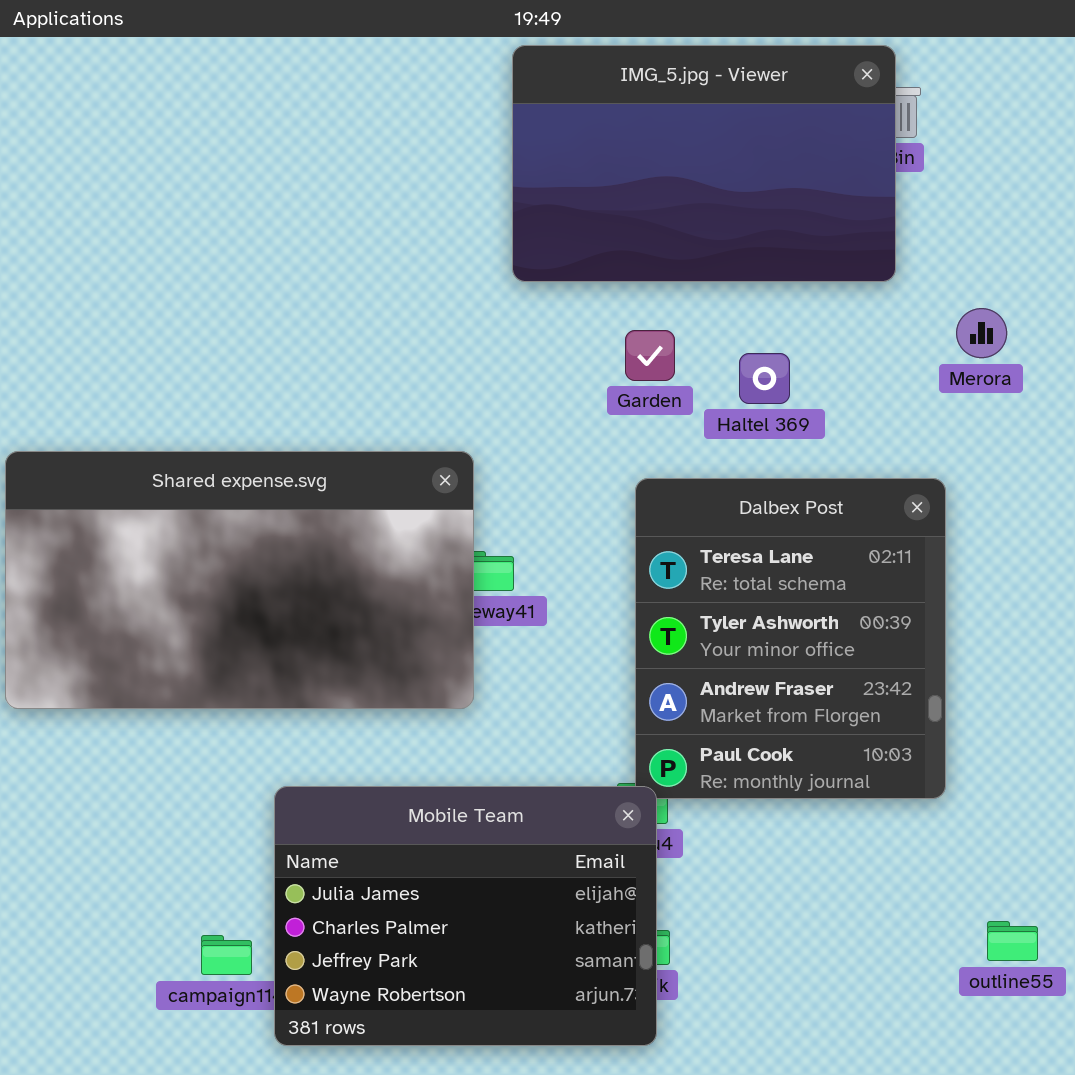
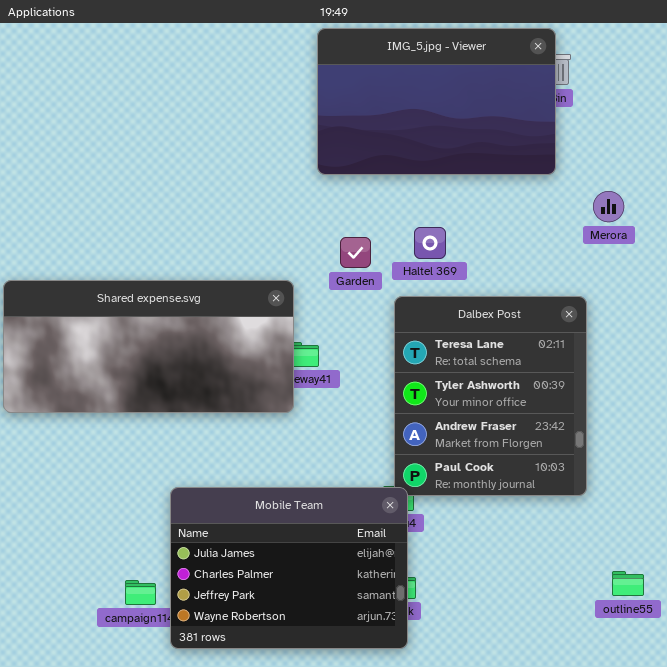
Garden: [625,330,675,381] -> [340,237,371,268], moved
Haltel 369: [739,353,790,404] -> [414,227,446,259], moved
Shared expense.svg: [5,451,474,709] -> [3,280,294,413], resized

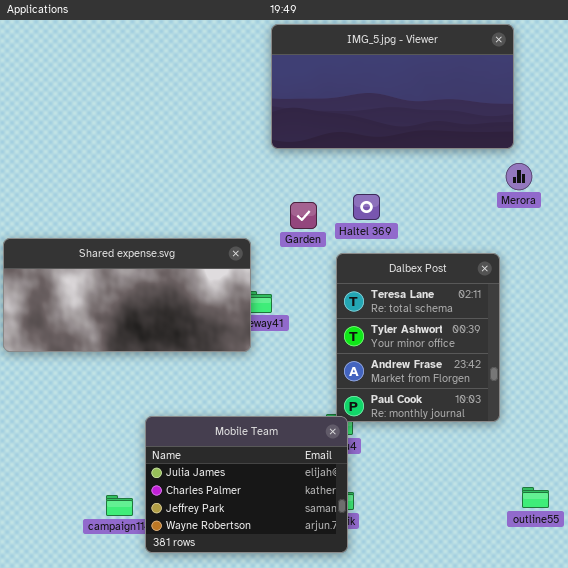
IMG_5.jpg - Viewer: [317,28,556,175] -> [271,24,514,149], resized

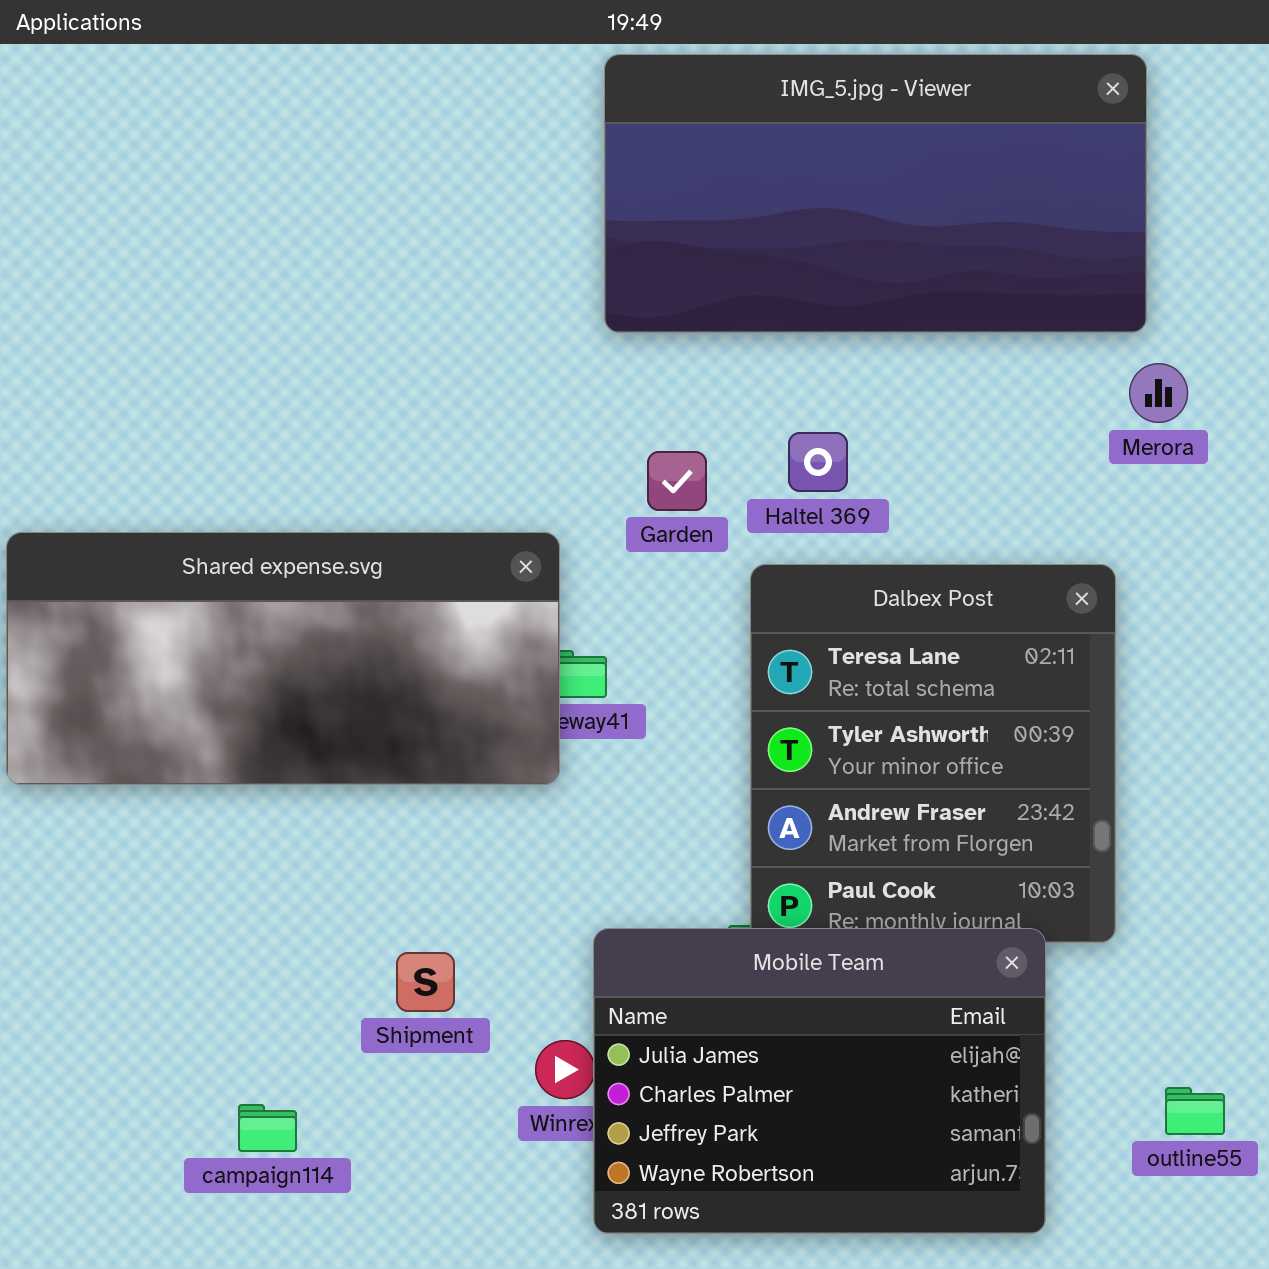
Mobile Team: [145,416,348,553] -> [593,928,1046,1234], moved

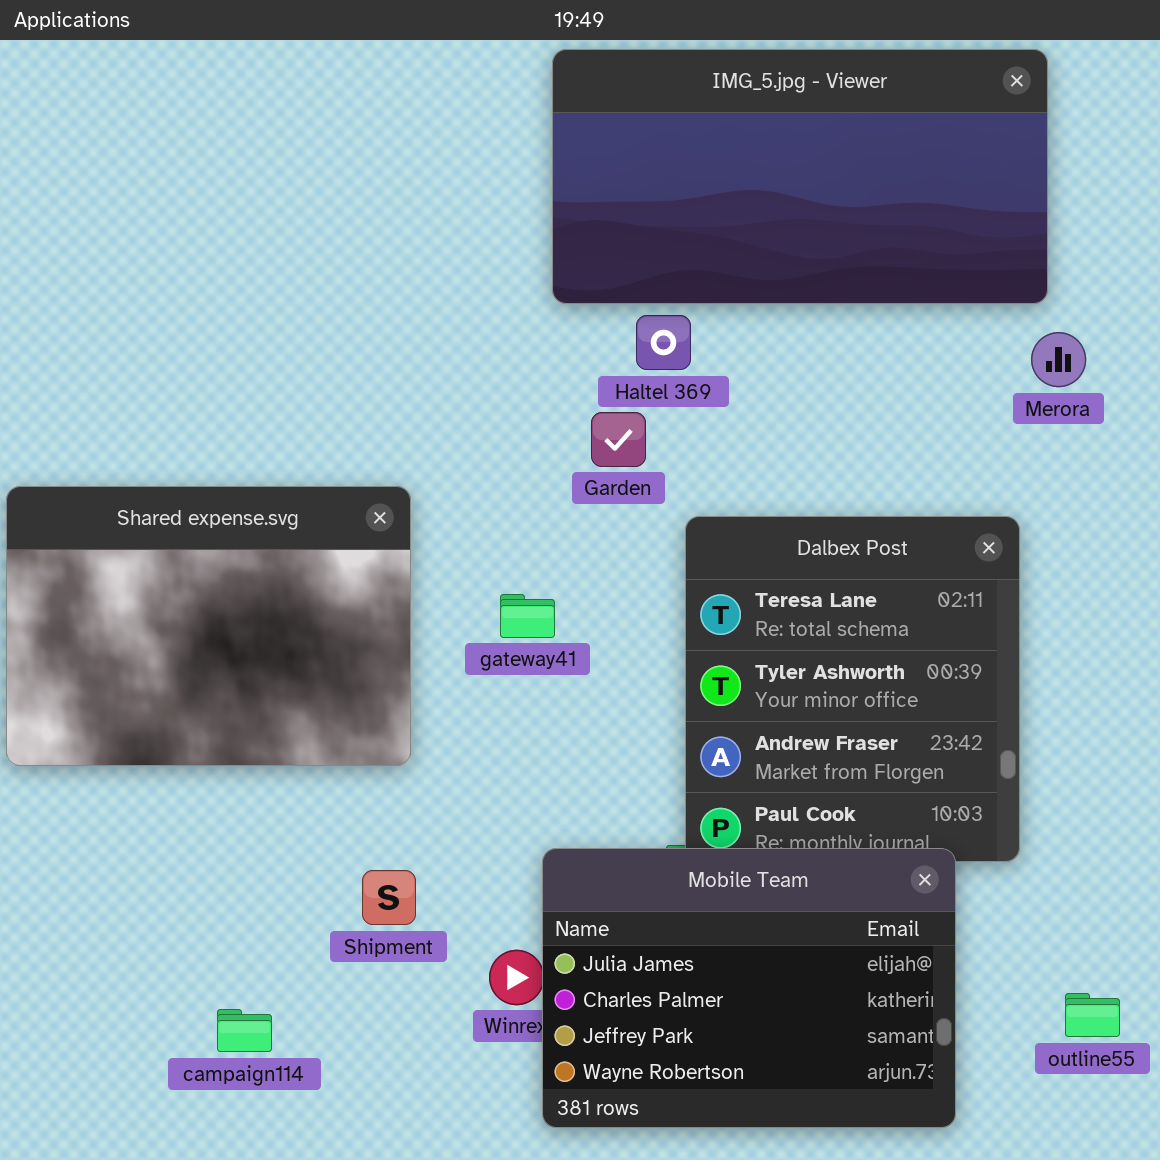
Haltel 369: [788,432,848,492] -> [636,315,691,370], moved
Shared expense.svg: [6,532,560,785] -> [6,486,411,766], resized

